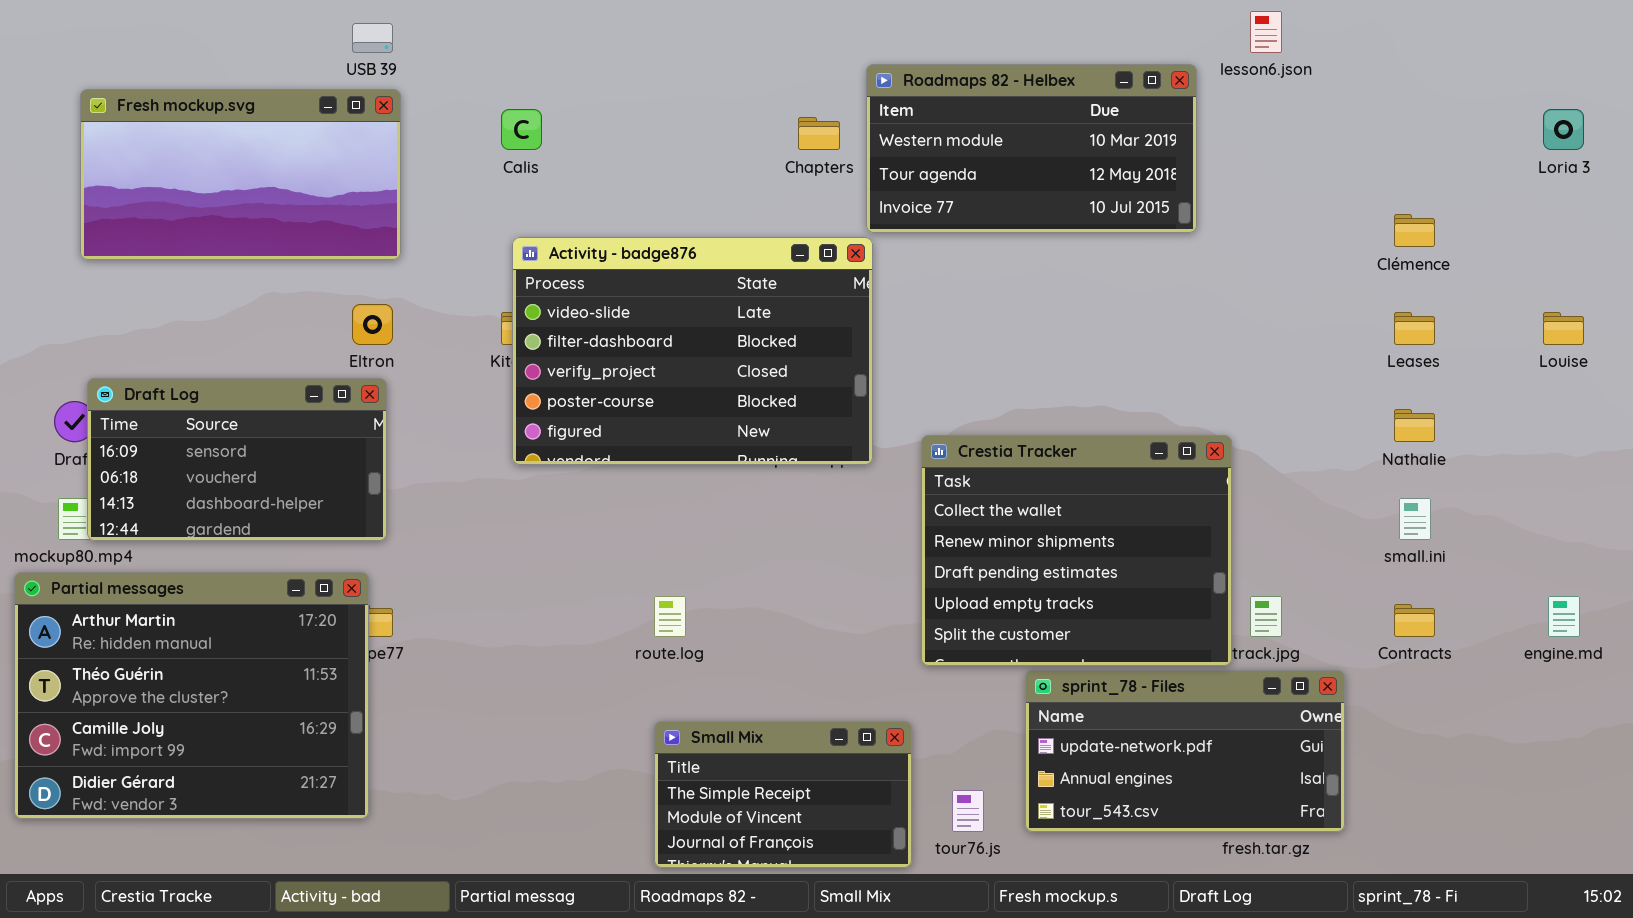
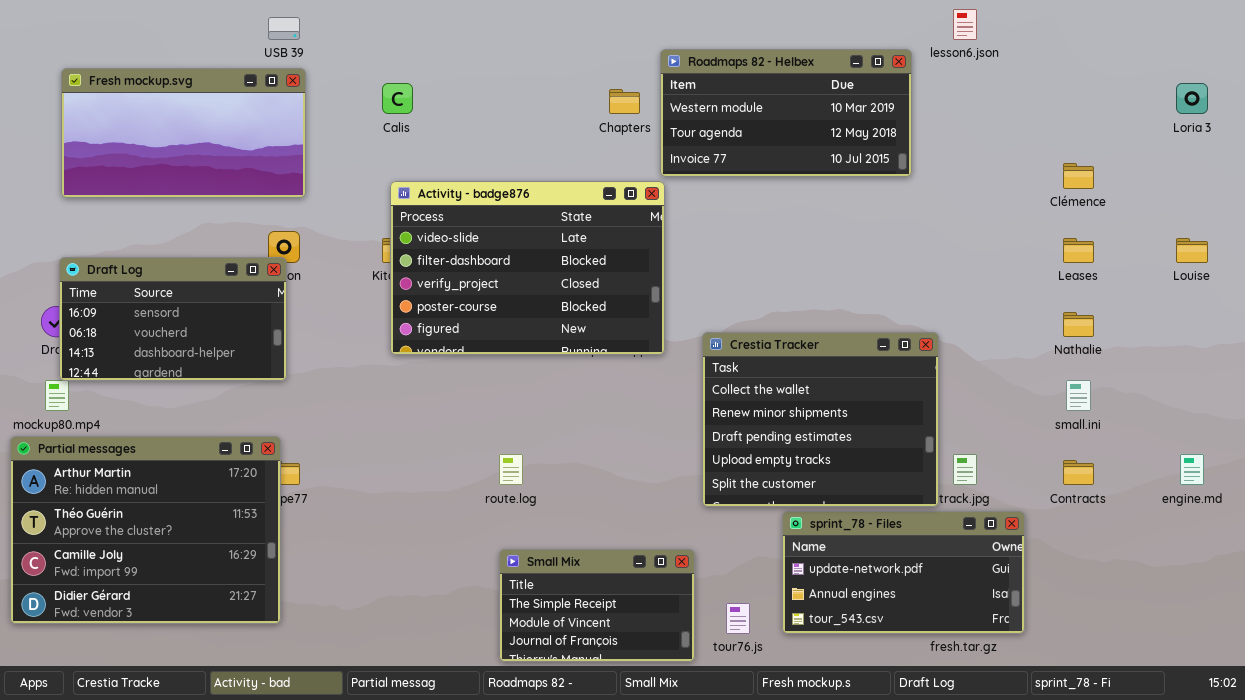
Draft Log: [87,378,387,541] -> [59,257,287,381], moved

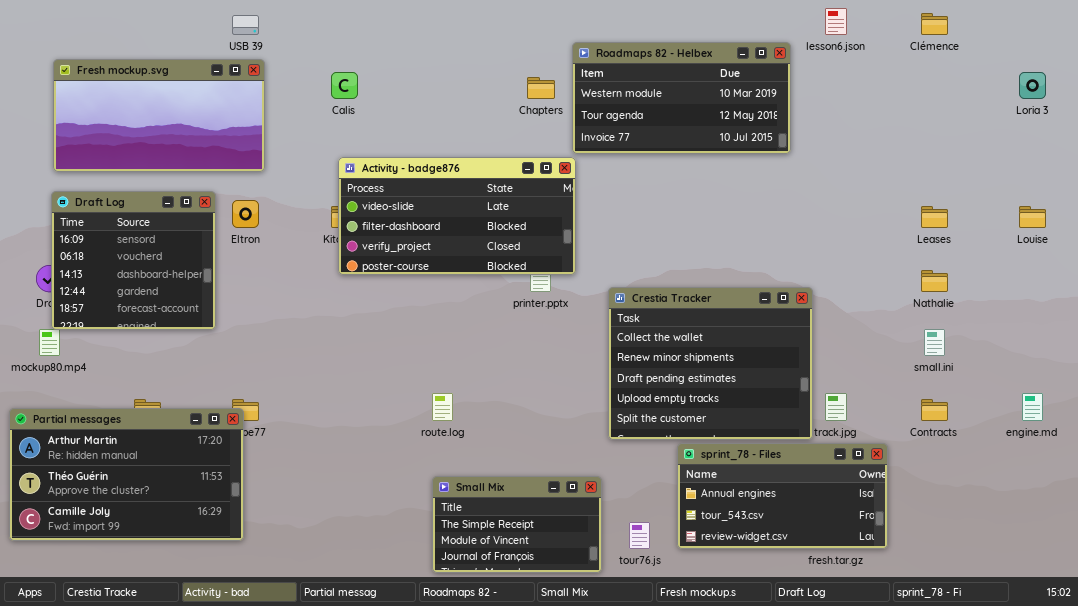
Clémence: [1063,163,1094,189] -> [921,13,948,35], moved
Activity - badge876: [390,181,665,355] -> [338,157,576,275], resized
Draft Log: [59,257,287,381] -> [51,191,216,330], resized
Partial messages: [10,436,281,624] -> [9,408,244,541], resized
sprint_78 - Files: [782,511,1025,634] -> [677,443,888,549], scrolled down 1 row

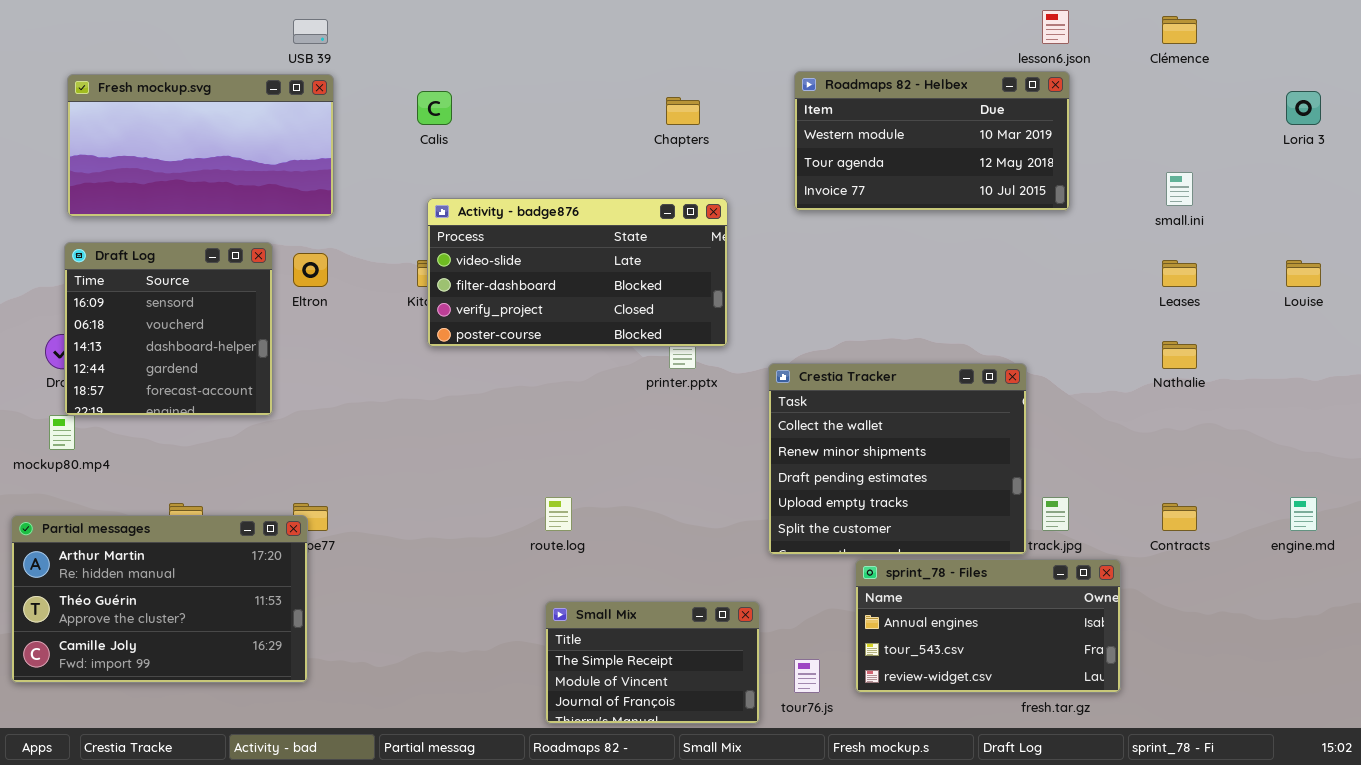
Roadmaps 82 - Helbex: [572,42,791,154] -> [794,71,1070,211], moved
small.ini: [924,329,945,356] -> [1166,172,1193,206], moved

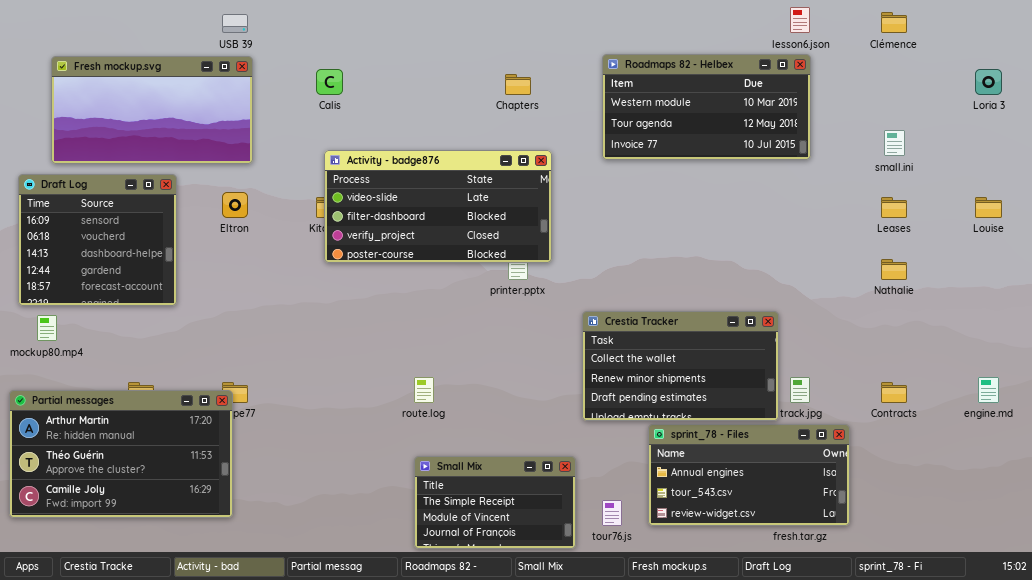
Draft Log: [64,242,273,416] -> [18,174,177,306], moved
Crestia Tracker: [768,363,1027,555] -> [582,311,779,421], resized

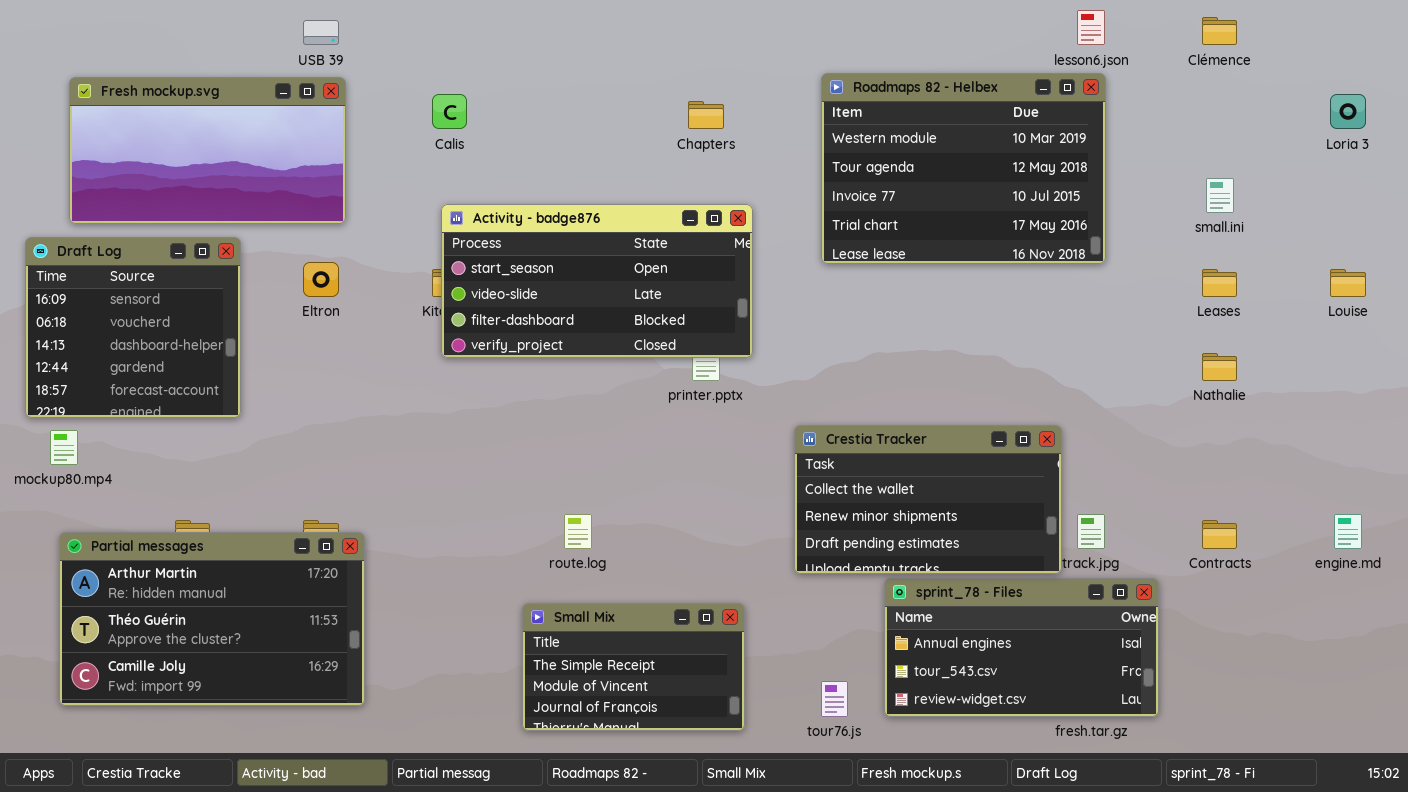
Roadmaps 82 - Helbex: [602,54,811,160] -> [821,73,1106,264], resized
Activity - badge876: [324,150,552,263] -> [441,204,753,358], scrolled up 1 row
Partial messages: [9,390,233,518] -> [59,532,365,706], moved
Small Mix: [414,456,576,549] -> [522,603,745,731], moved

